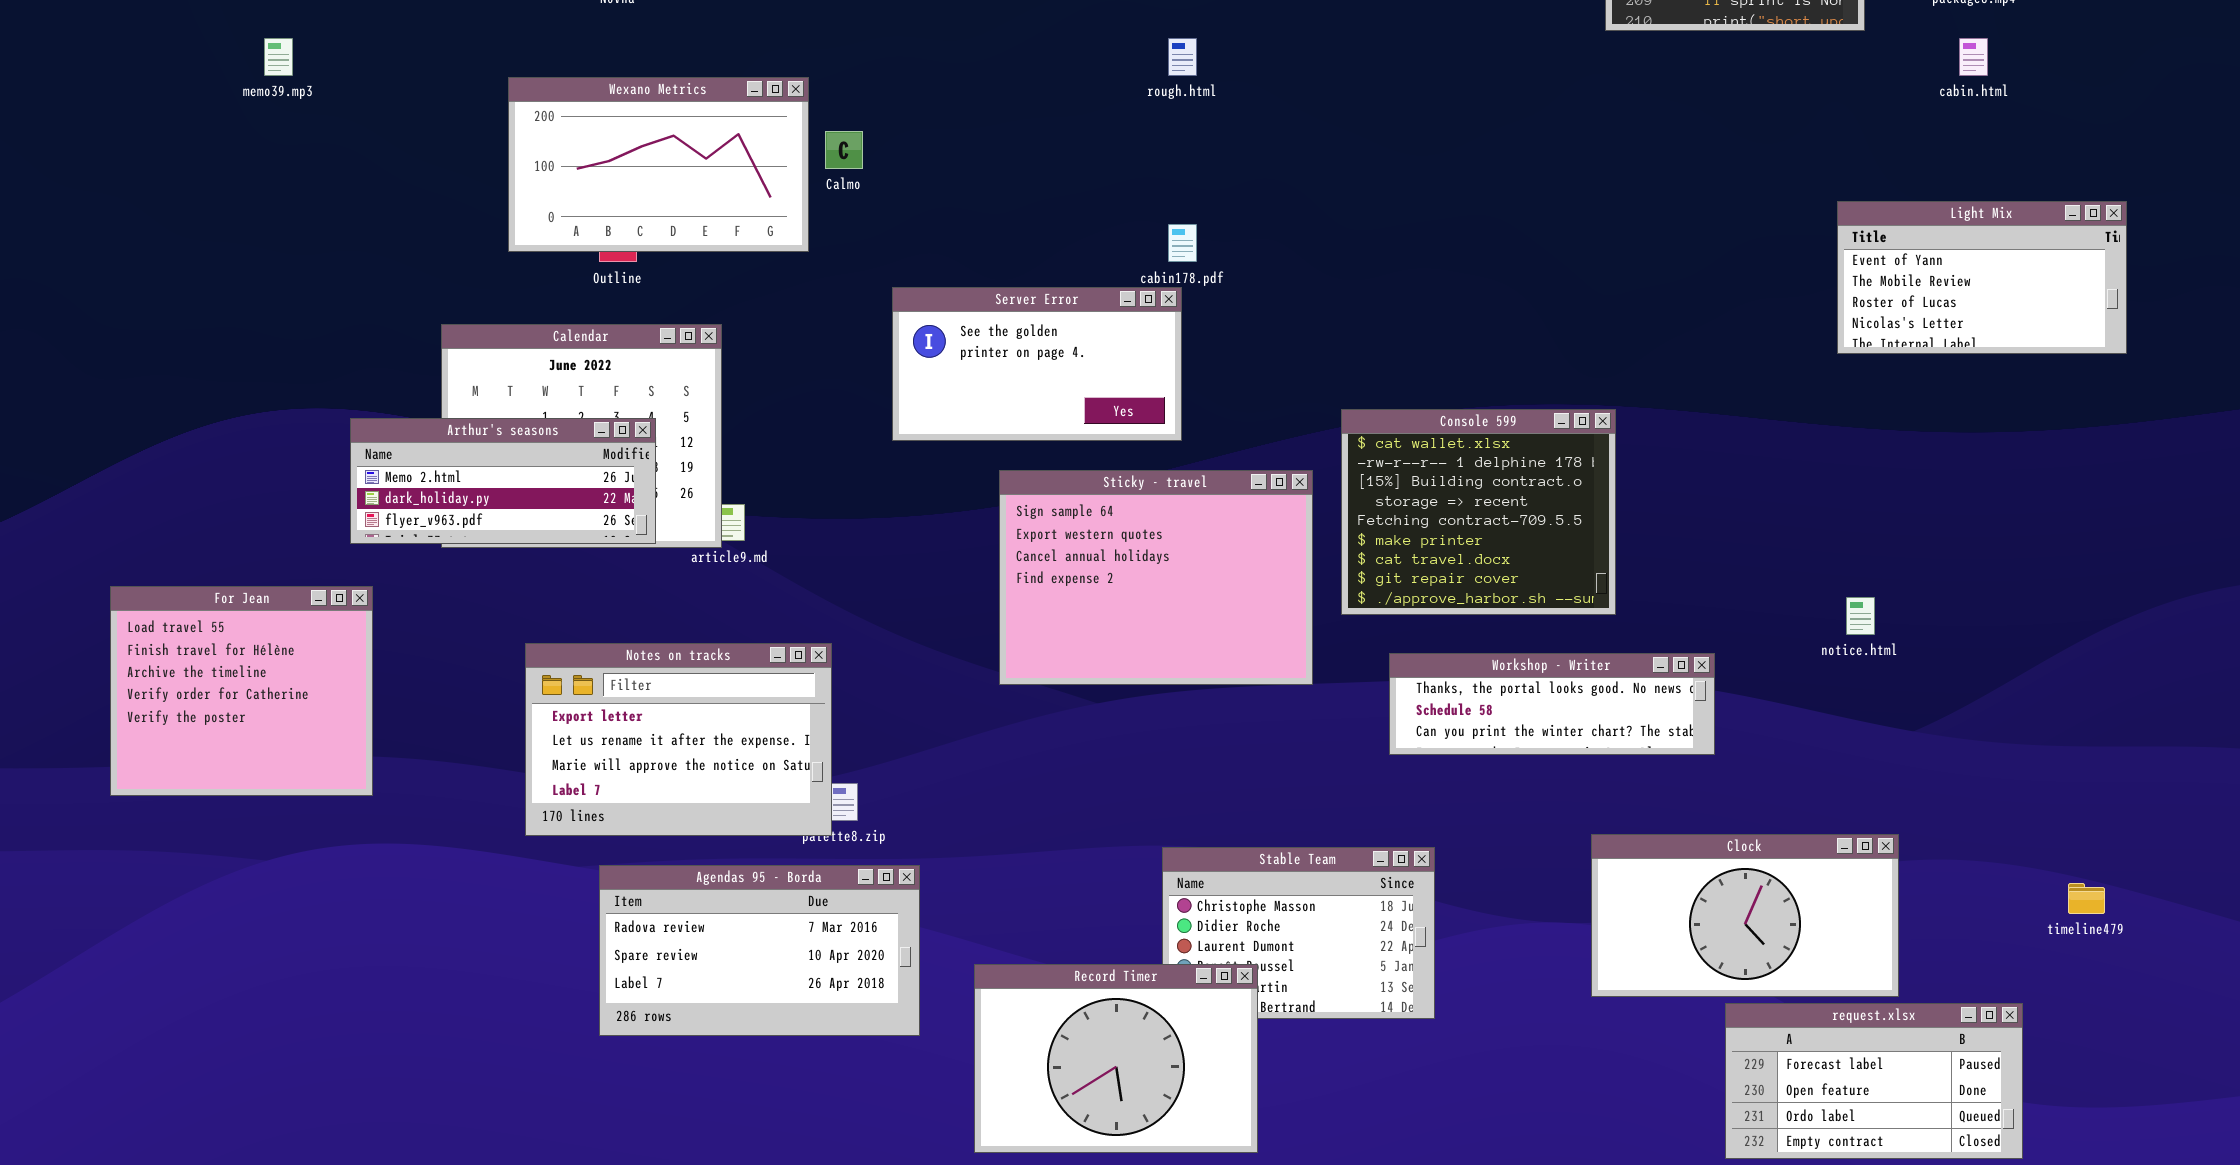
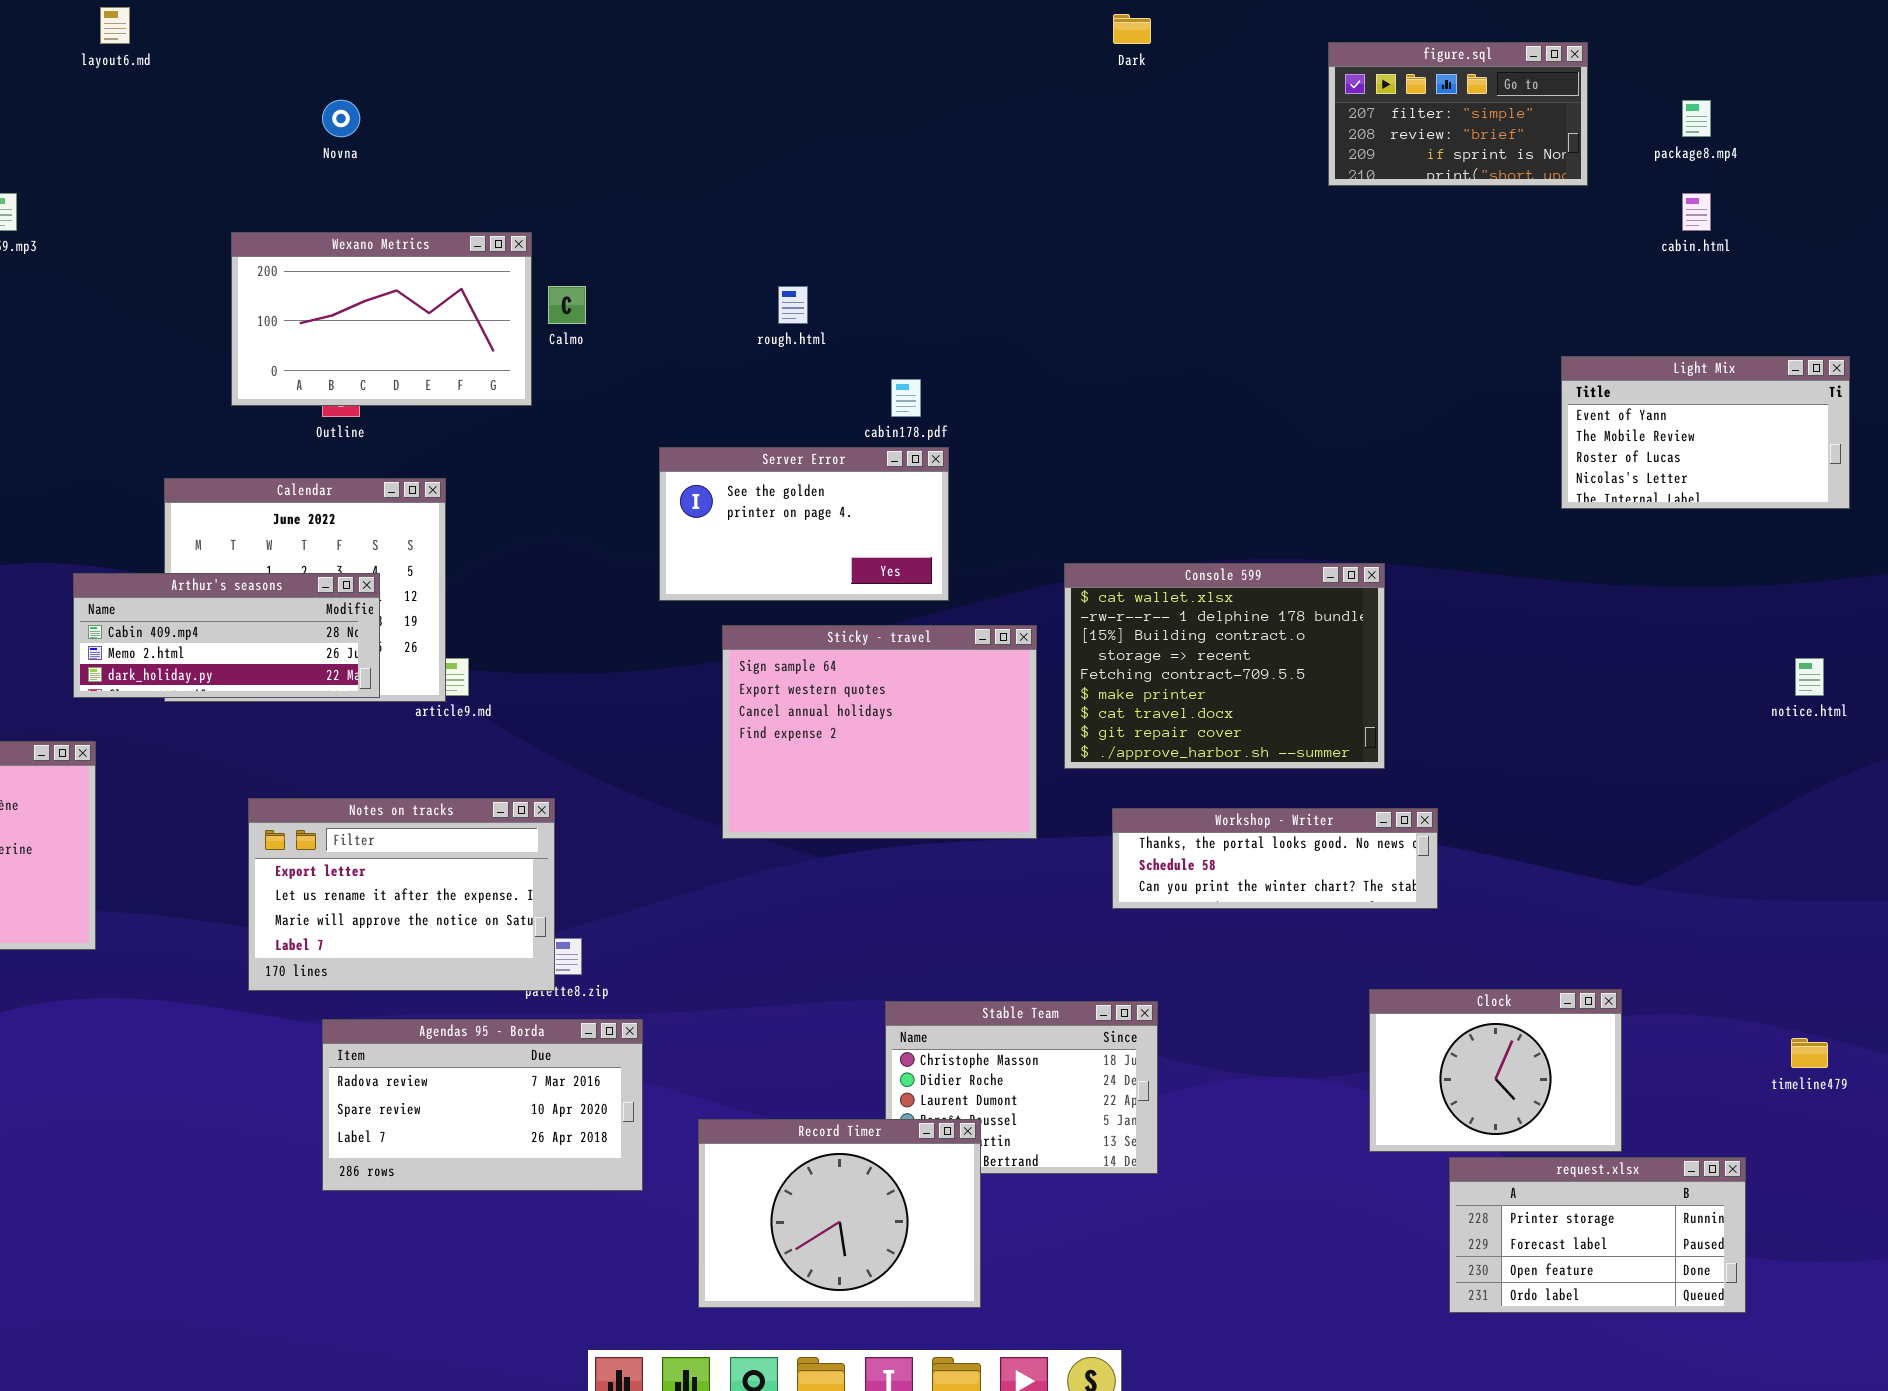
rough.html: [1168,38,1197,76] -> [778,286,808,324], moved
Server Error: [892,287,1182,441] -> [659,447,949,601], moved
Console 599: [1341,409,1616,615] -> [1064,563,1385,769], resized
Arthur's seasons: [350,418,656,544] -> [73,573,380,698], scrolled up 1 row
notice.html: [1846,597,1875,635] -> [1795,658,1824,696], moved
Clock: [1591,834,1899,997] -> [1369,989,1622,1152], resized
request.xlsx: [1725,1003,2023,1159] -> [1449,1157,1746,1313], scrolled up 1 row

